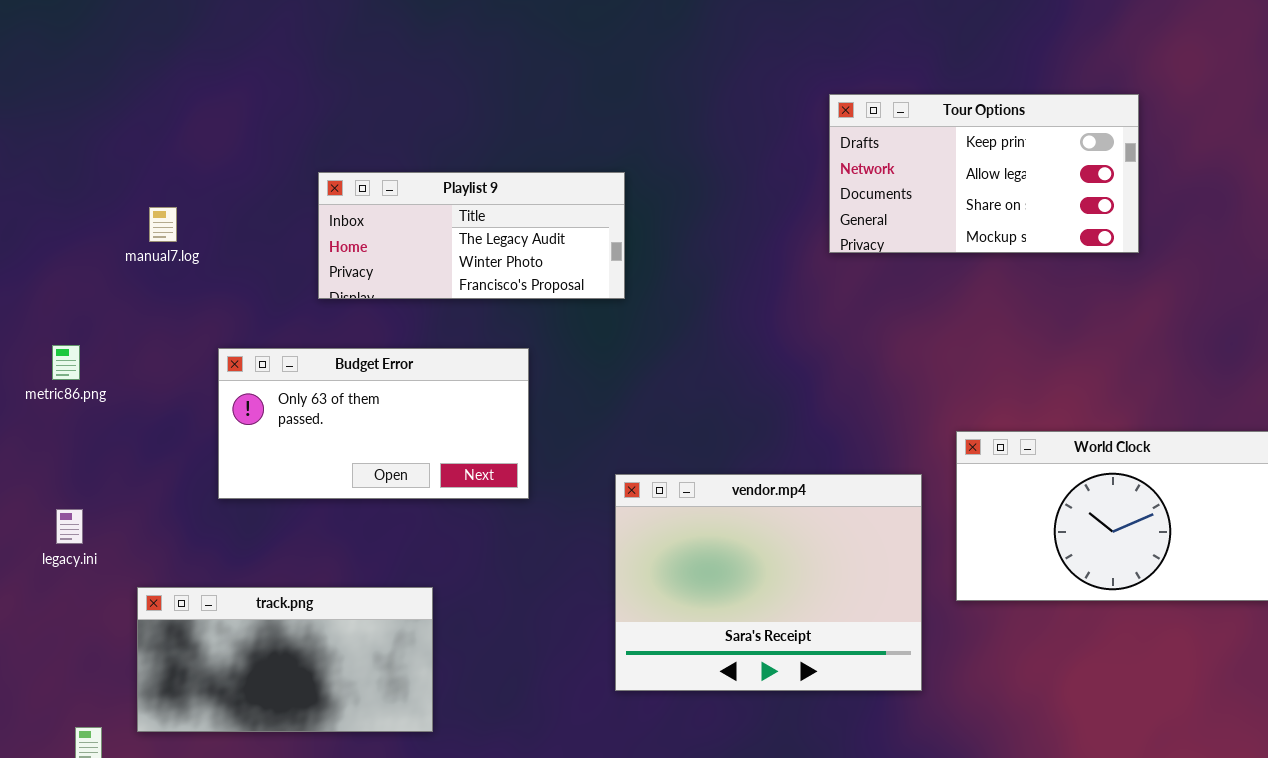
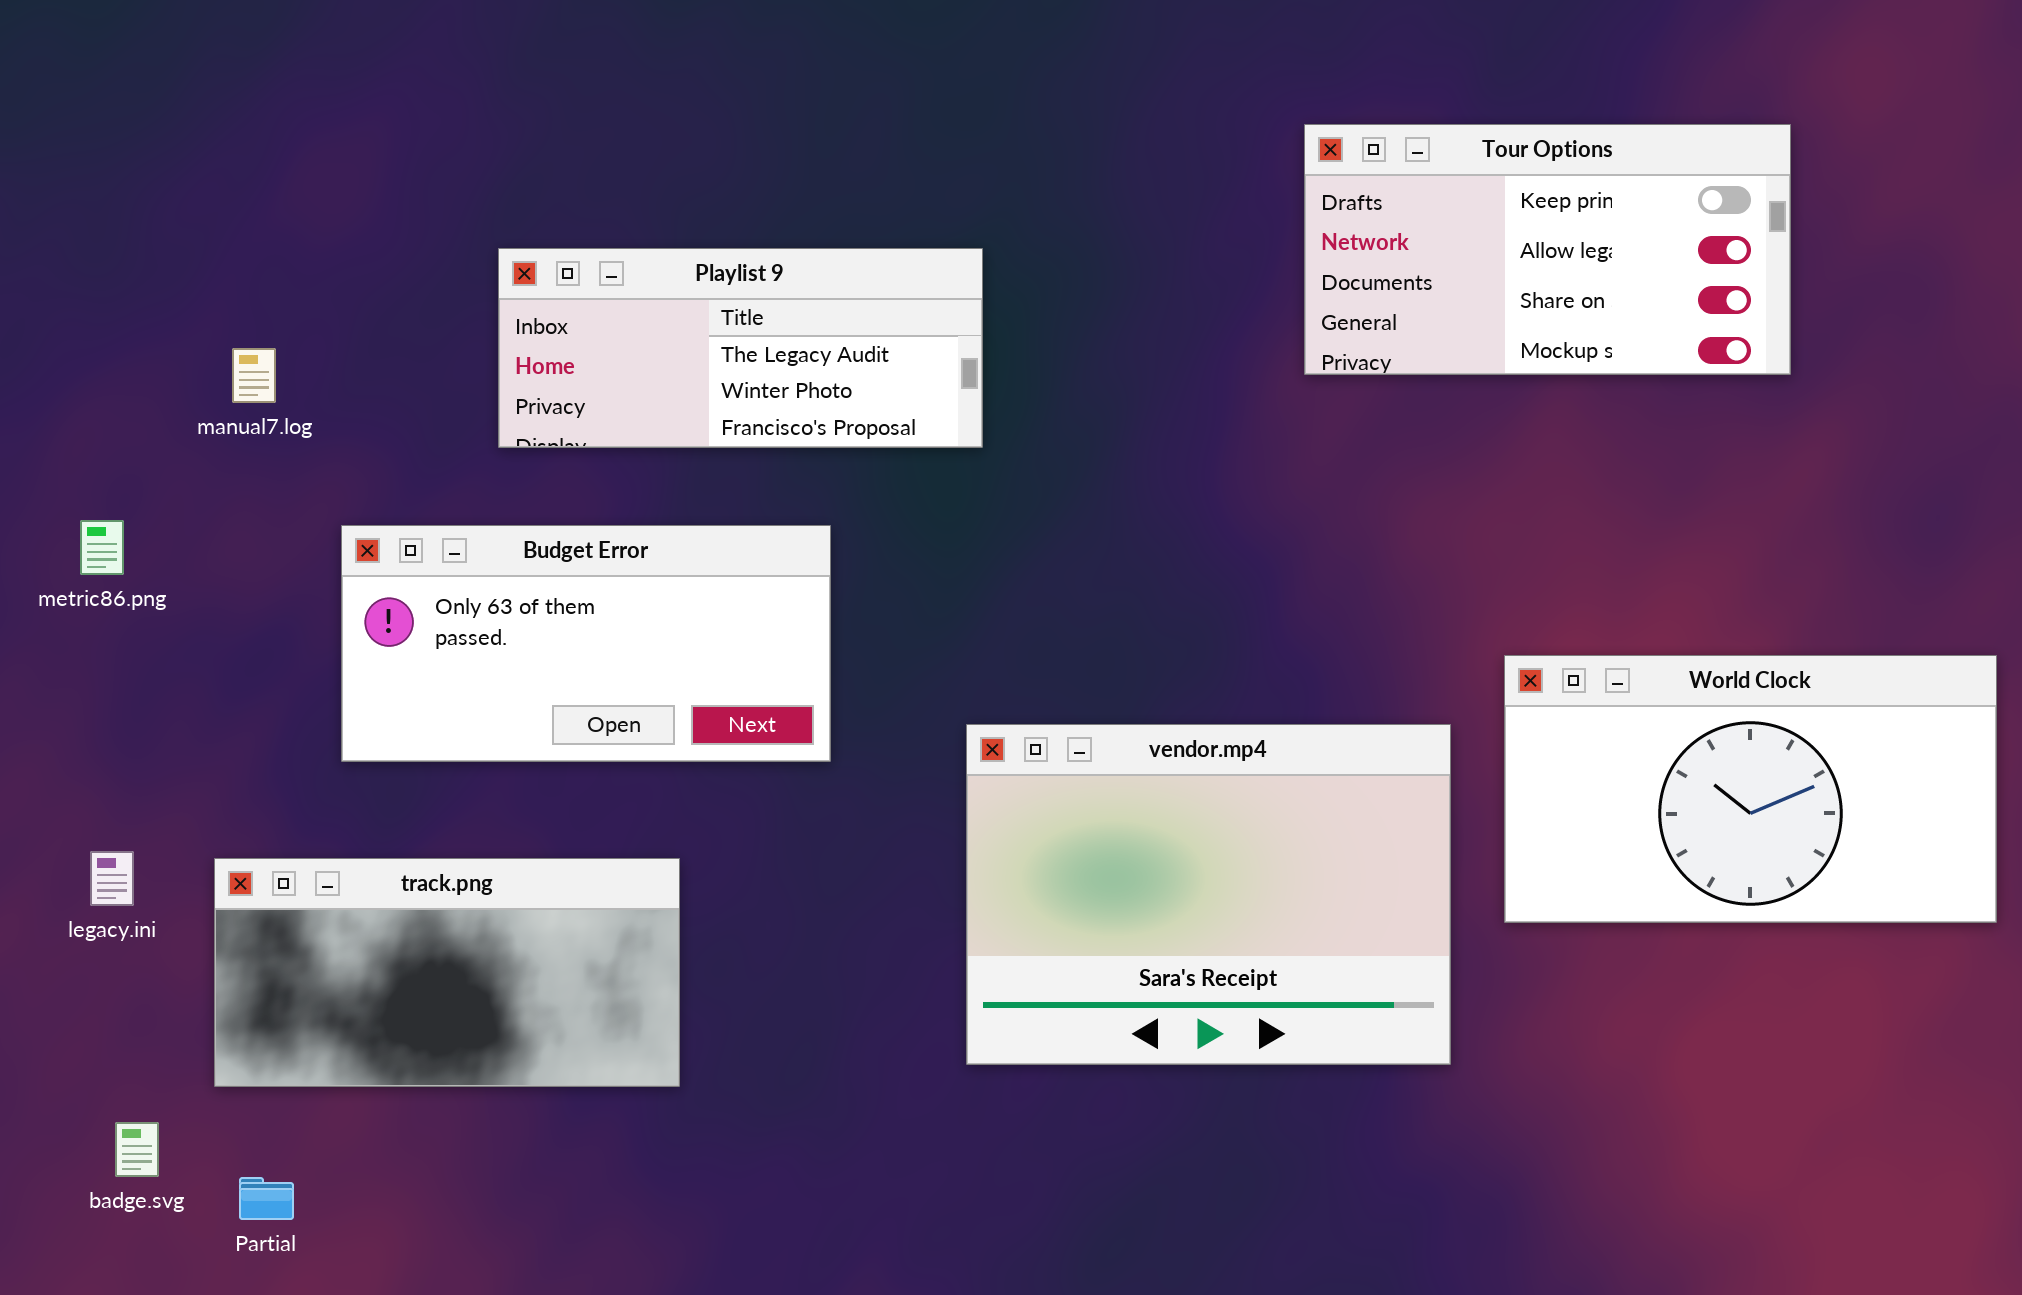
manual7.log: [149,207,177,242] -> [232,348,276,403], moved
legacy.ini: [56,509,83,544] -> [90,851,134,906], moved
track.png: [137,587,433,732] -> [214,858,680,1087], moved

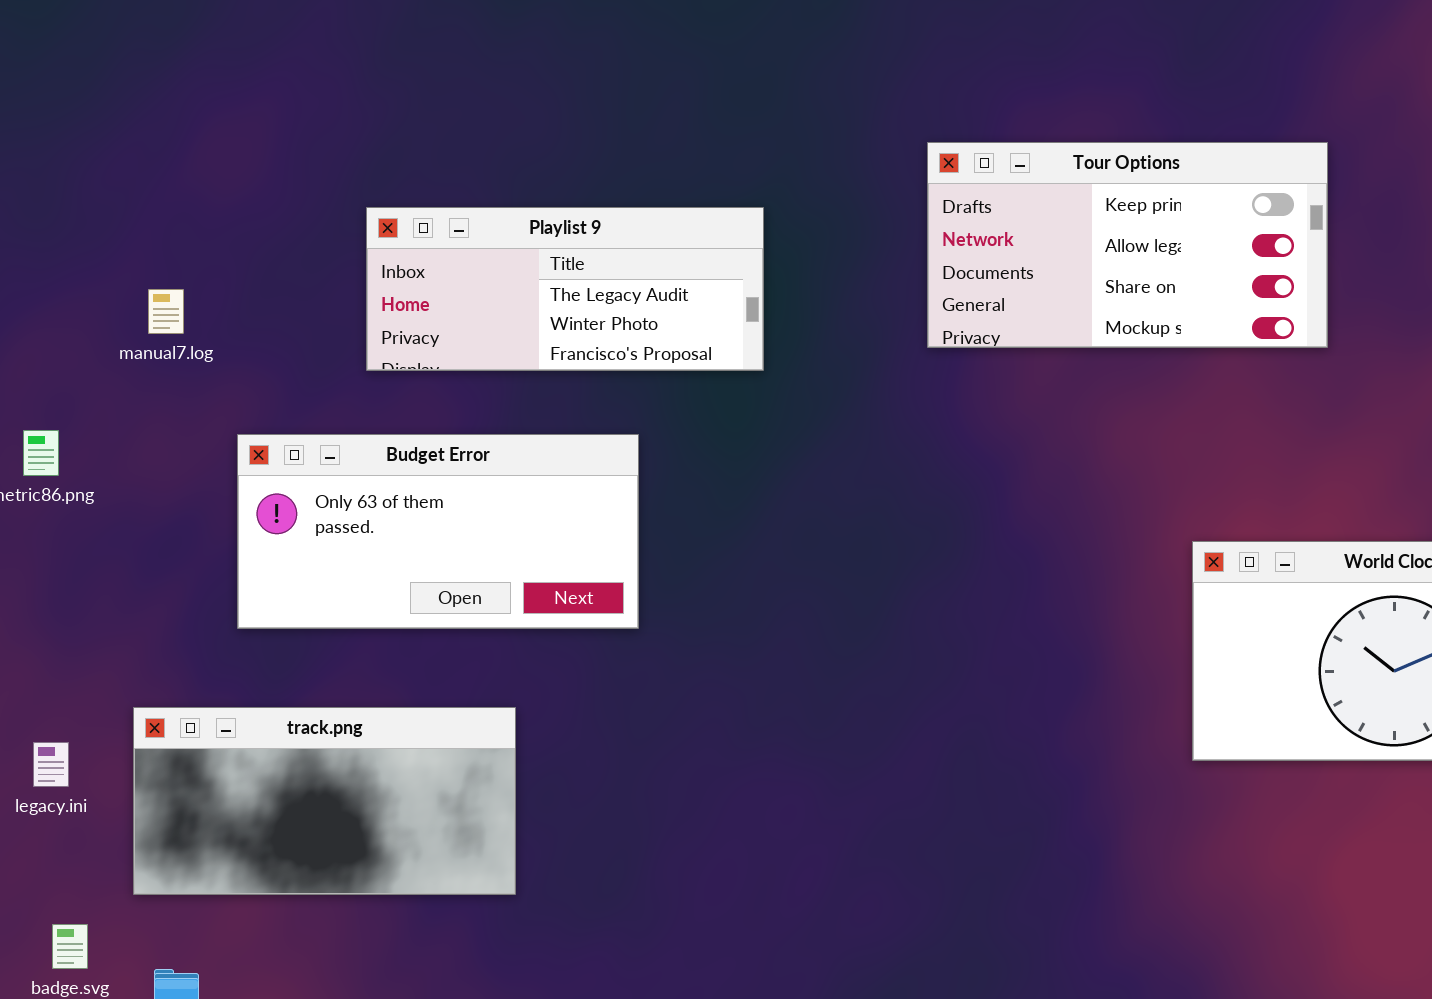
Tour Options: [1304,124,1791,375] -> [927,142,1328,348], moved
vendor.mp4: [966,724,1451,1065] -> none, closed
legacy.ini: [90,851,134,906] -> [33,742,69,787], moved

